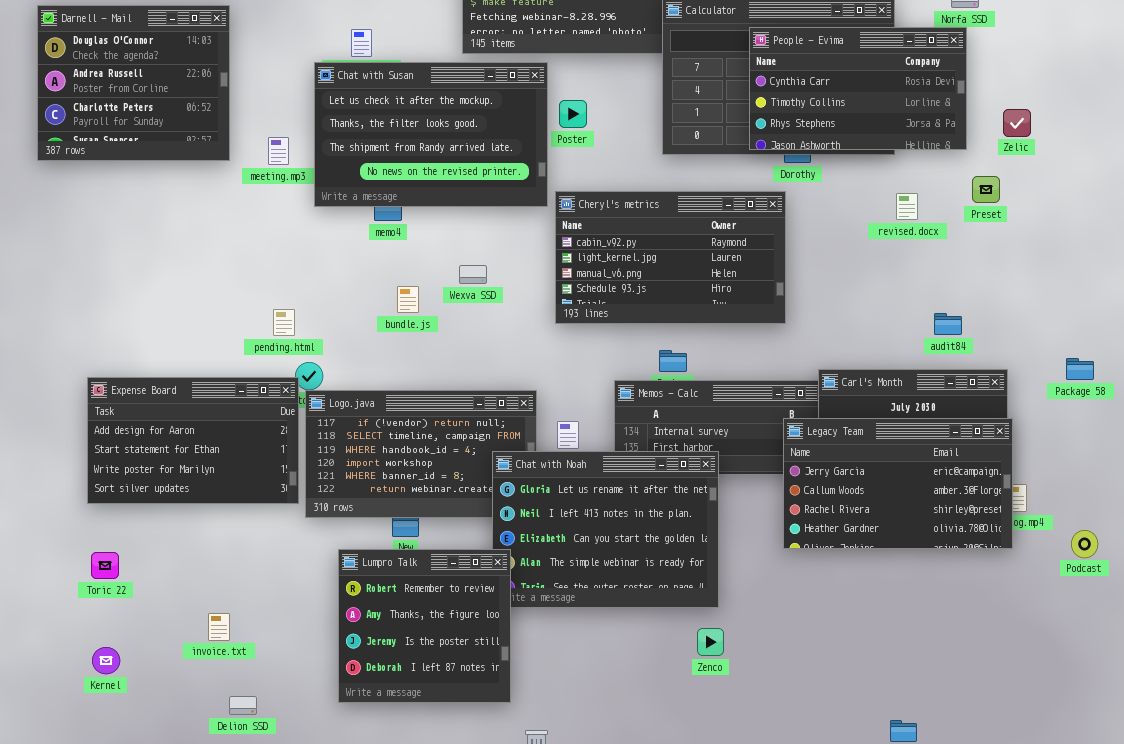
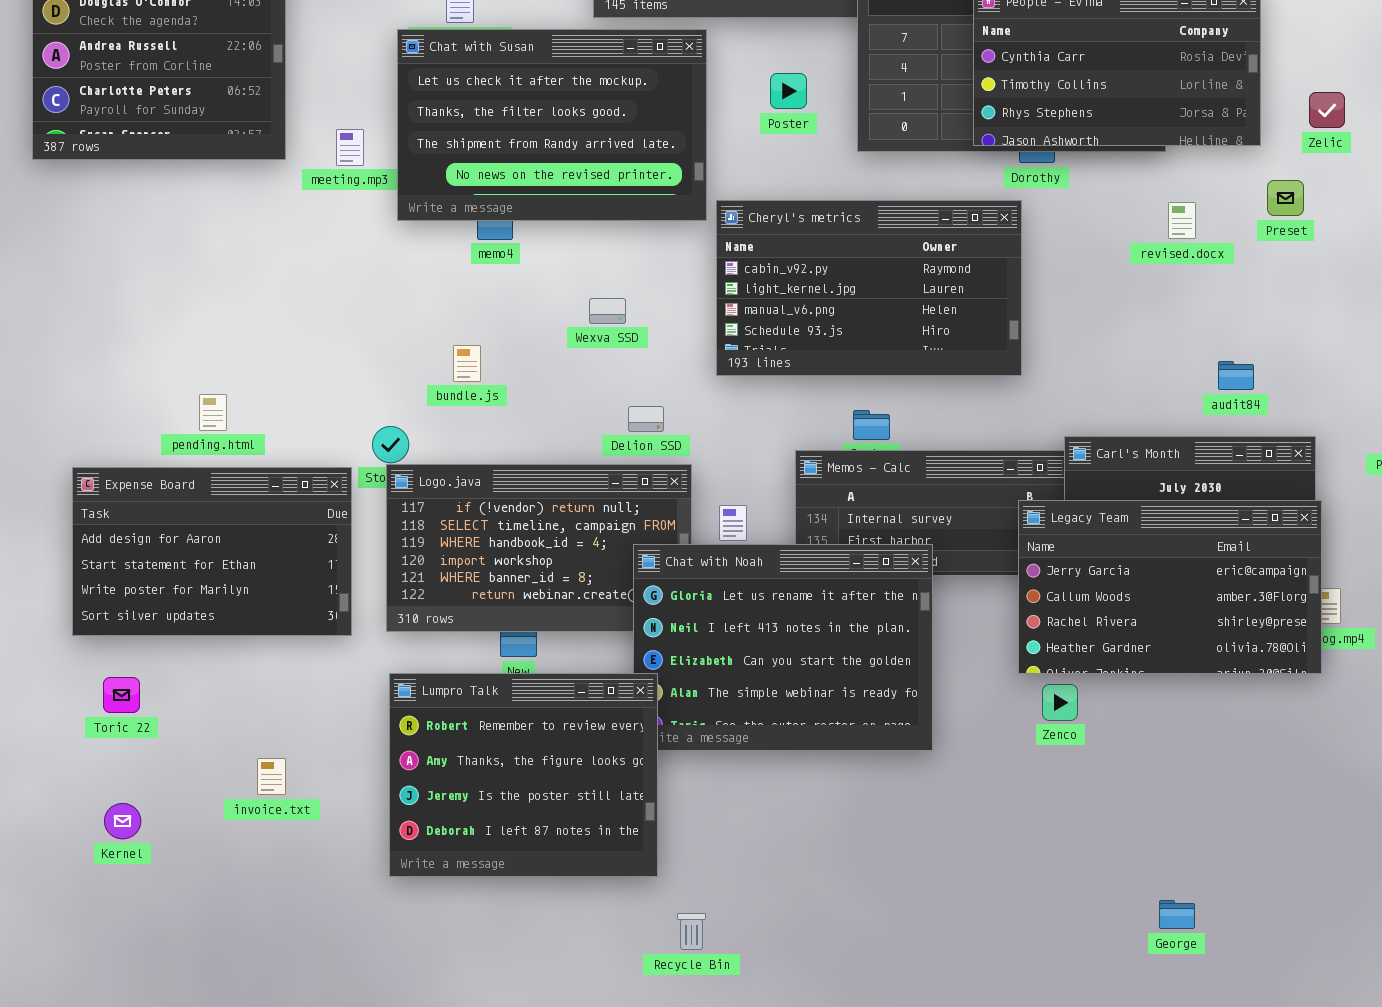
Poster: [559,100,587,128] -> [770,73,807,109], moved
bundle.js: [397,286,419,313] -> [453,345,481,382], moved
pending.html: [273,309,295,336] -> [199,394,227,431], moved
Expense Board: [87,377,299,504] -> [72,467,352,636], moved
Lumpro Talk: [338,549,511,703] -> [389,673,658,877], resized
Zenco: [697,628,724,656] -> [1042,684,1078,721], moved
Delion SSD: [229,696,257,715] -> [628,406,664,432], moved

